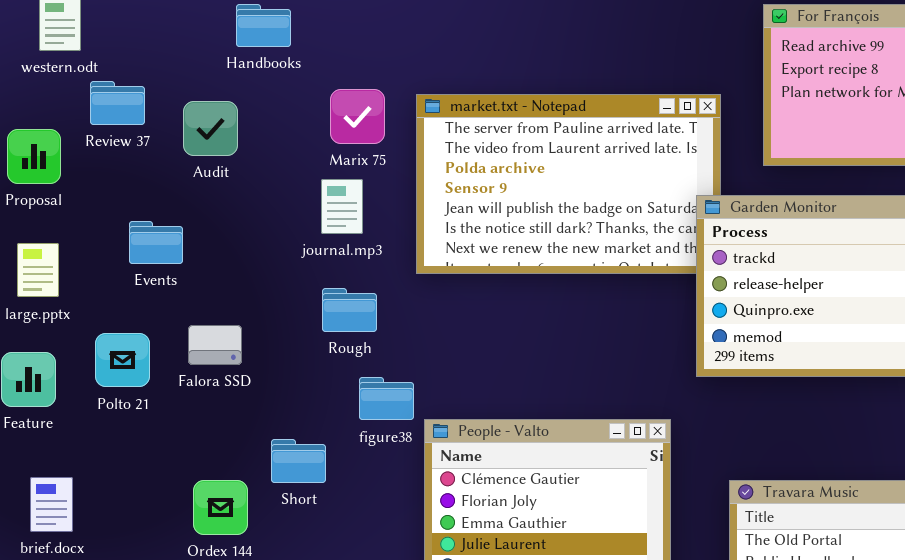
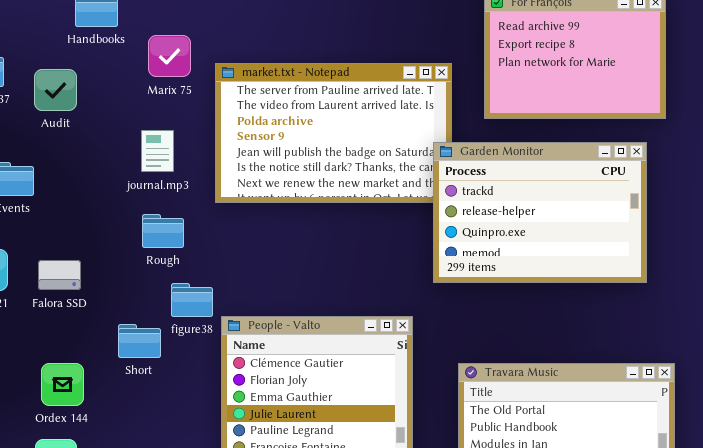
Marix 75: [330,89,385,144] -> [148,35,191,77], moved
Falora SSD: [188,325,242,365] -> [38,260,81,290], moved
Short: [271,439,326,483] -> [118,324,161,358], moved

